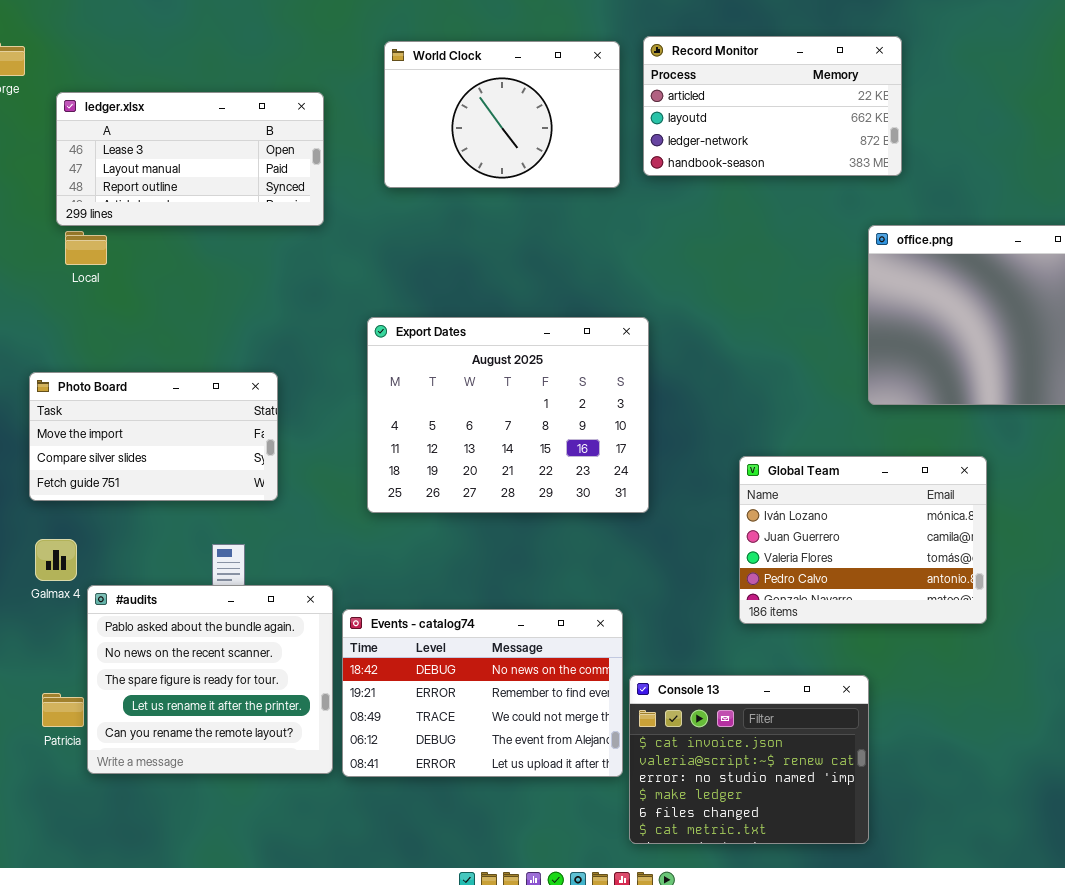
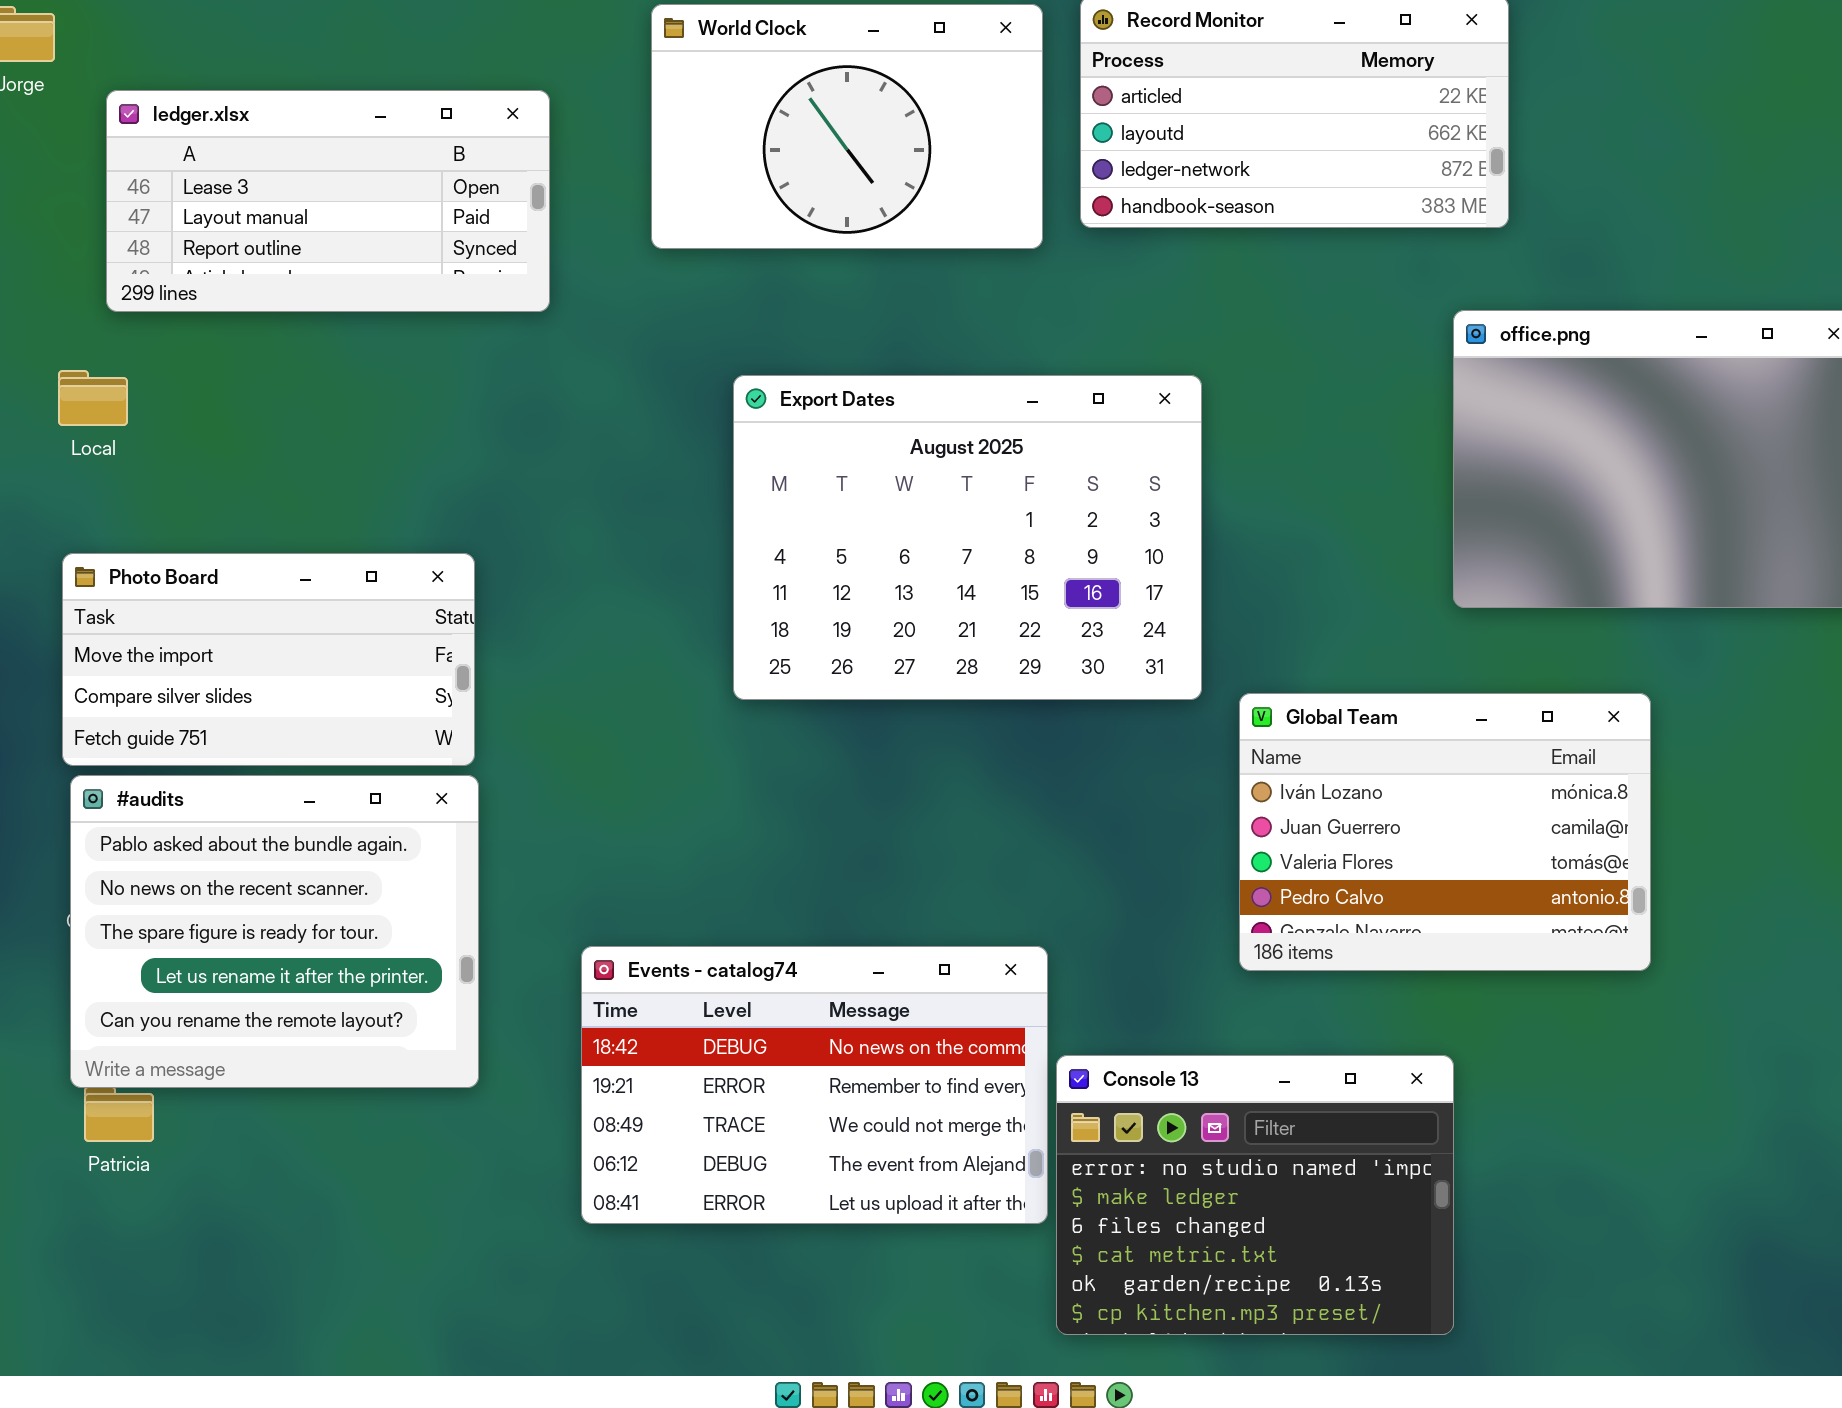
Local: [65,231,107,265] -> [58,370,128,426], moved
Export Dates: [367,317,649,513] -> [733,375,1202,700], moved
#audits: [87,585,333,774] -> [70,775,479,1088], moved
Console 13: [629,675,869,844] -> [1056,1055,1454,1335], scrolled down 2 rows

